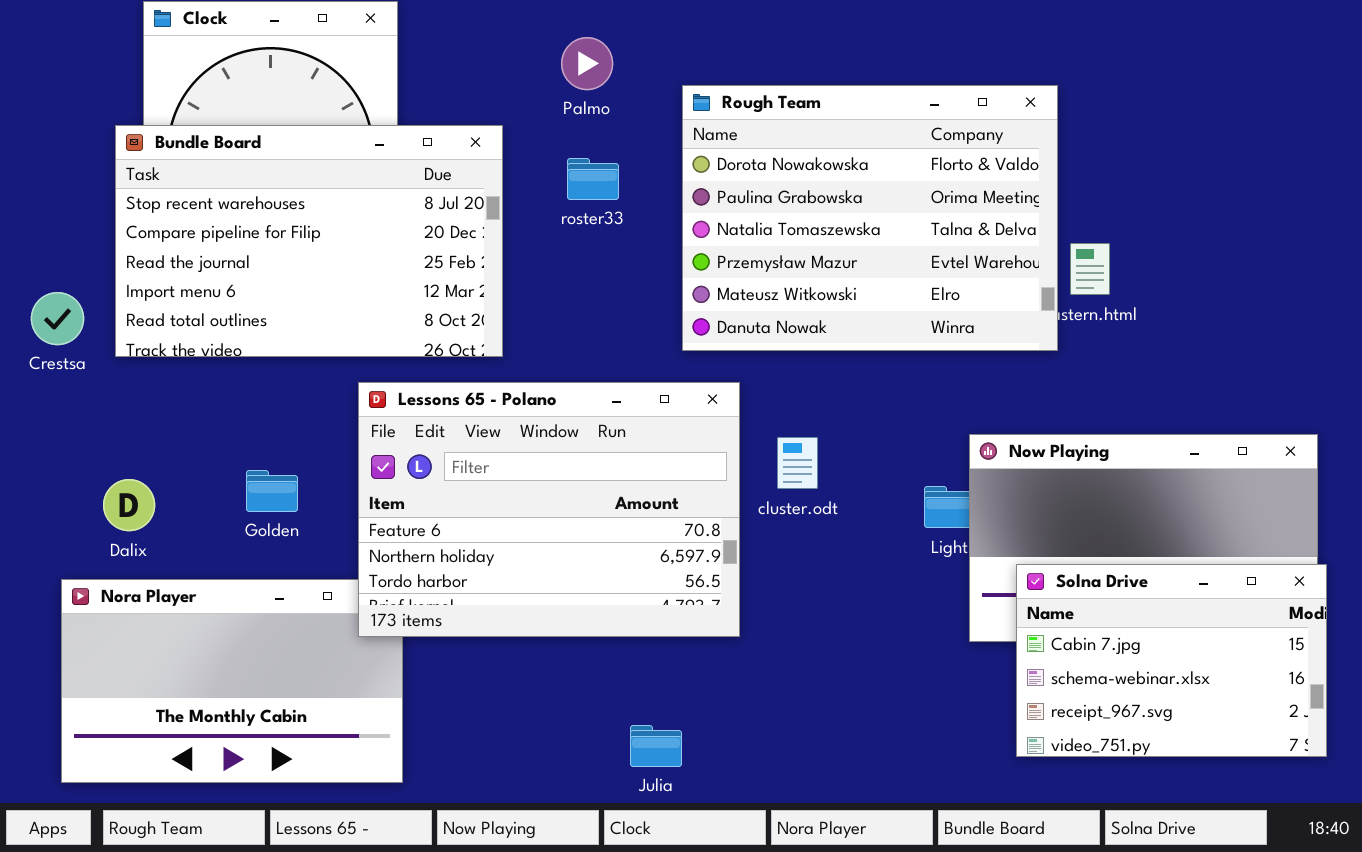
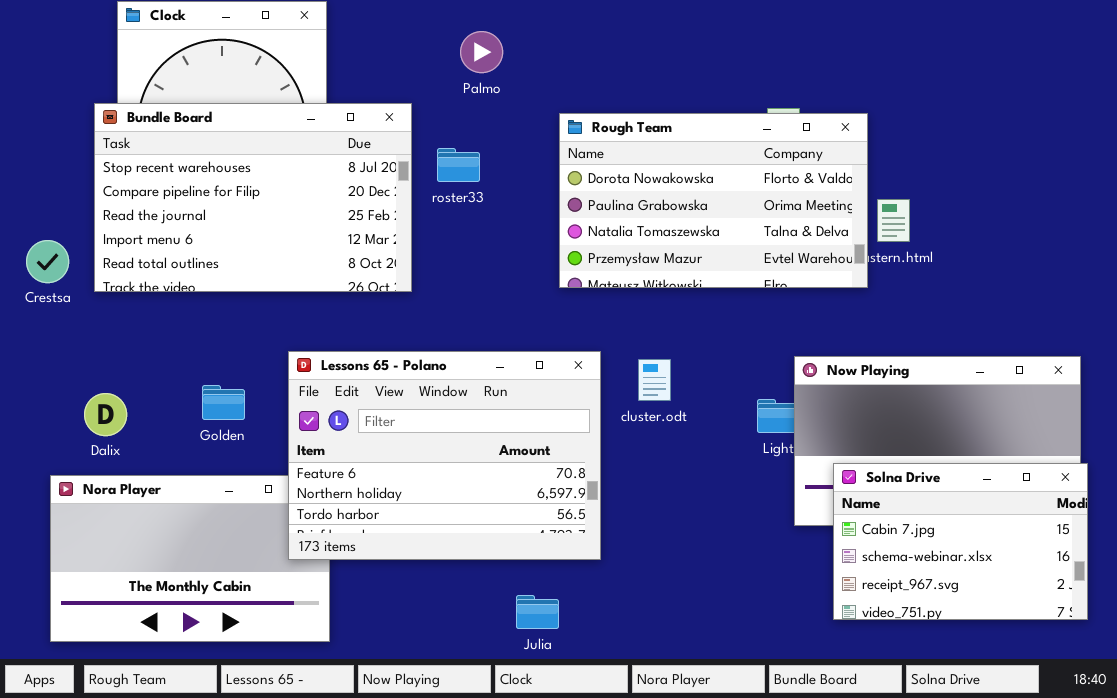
Rough Team: [682,85,1058,351] -> [559,113,868,288], resized
roster33: [567,158,619,200] -> [437,148,480,182], moved
Lessons 65 - Polano: [358,382,740,637] -> [288,351,601,560], moved

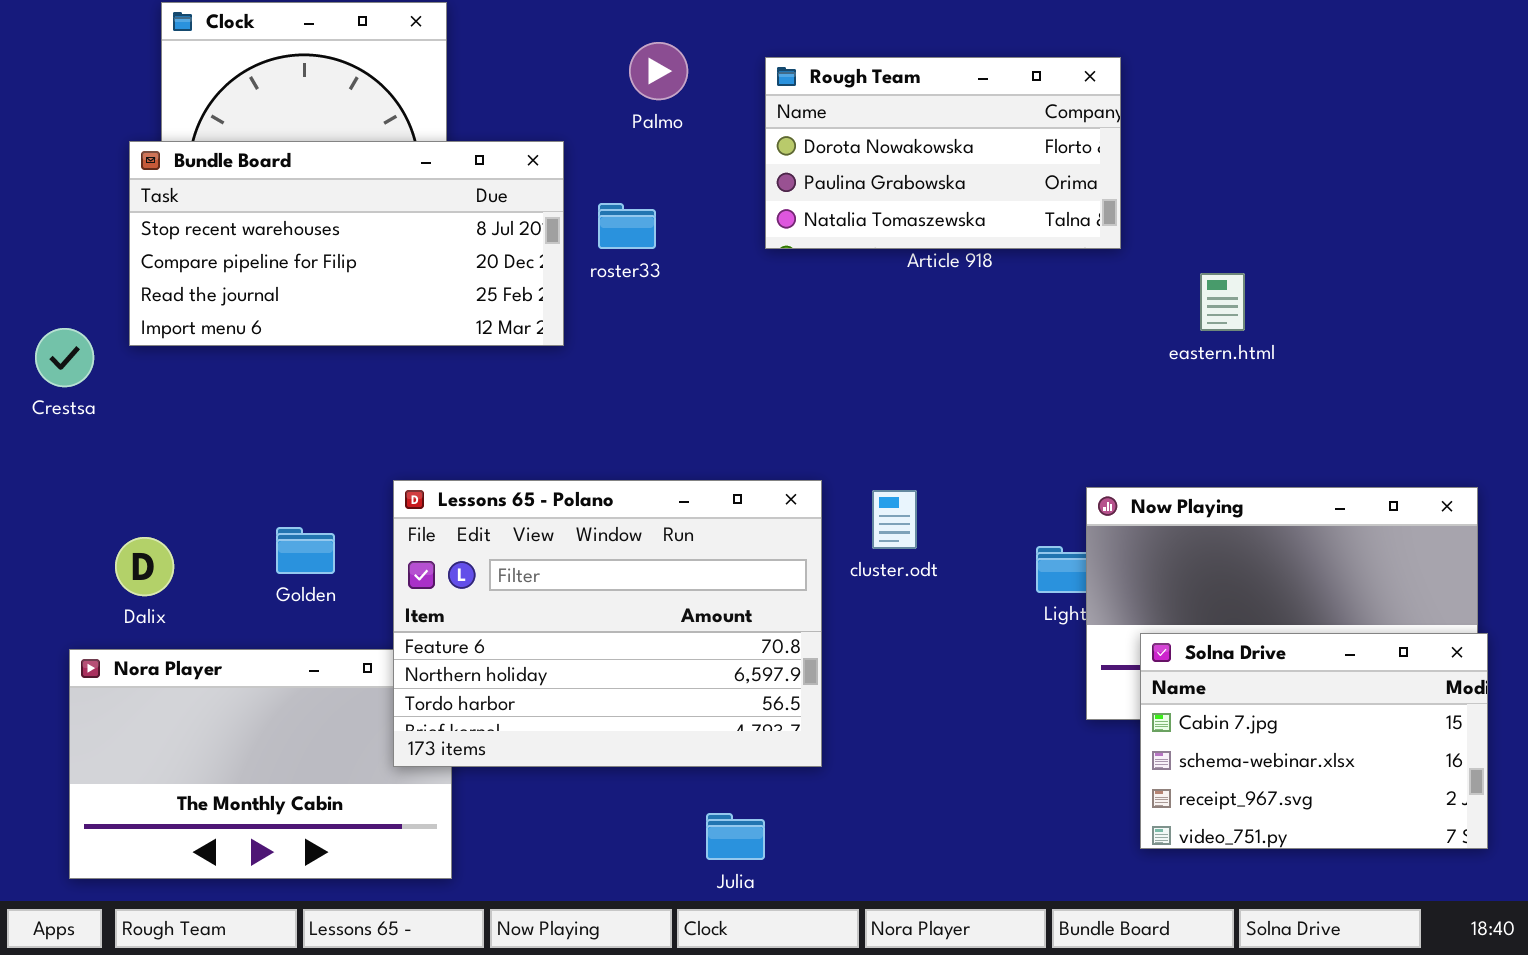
Bundle Board: [94,103,412,292] -> [129,141,564,346], resized
Rough Team: [559,113,868,288] -> [765,57,1121,249], moved, resized

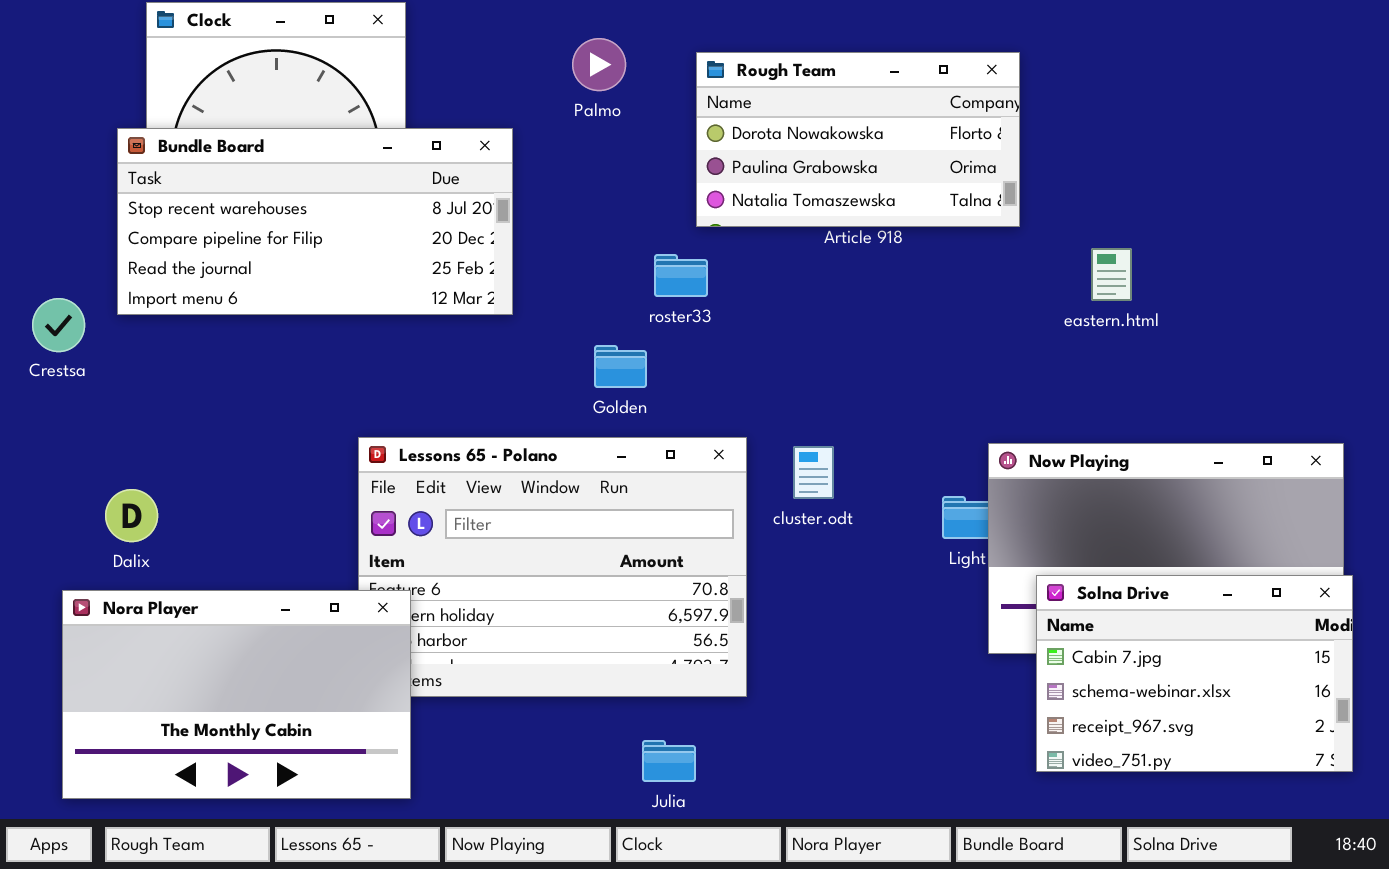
roster33: [598,203,656,249] -> [654,254,708,297], moved
Golden: [276,527,335,574] -> [594,345,647,388], moved
Nora Player: [69,649,452,879] -> [62,590,411,799], raised

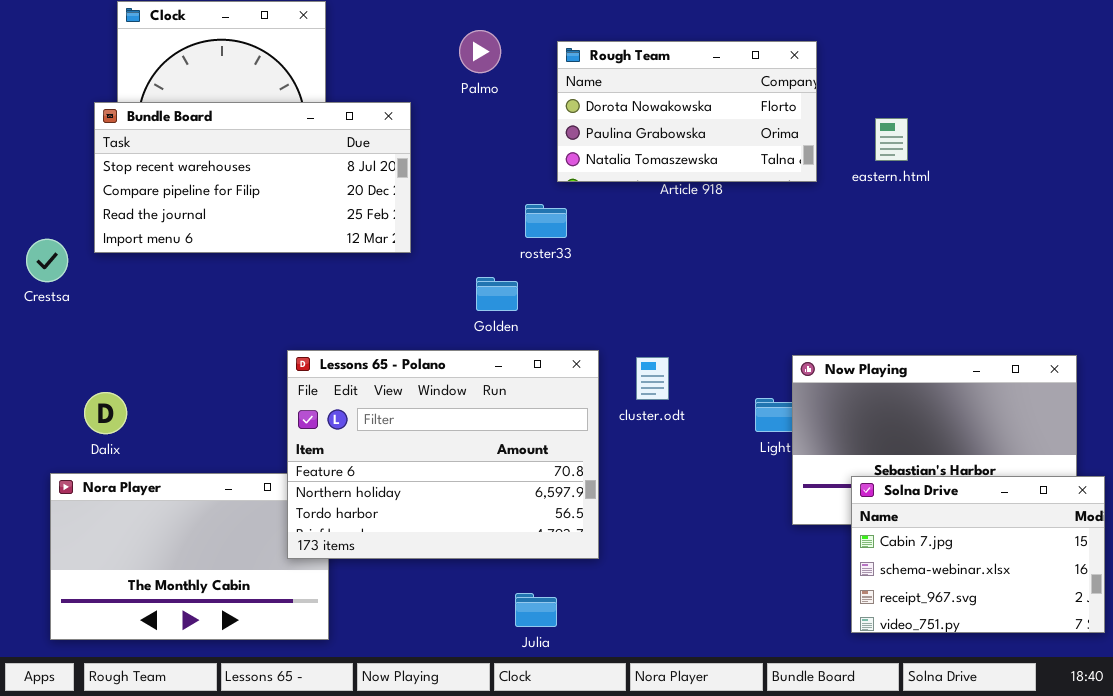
eastern.html: [1091,248,1132,301] -> [875,118,908,161], moved
Lessons 65 - Polano: [358,437,747,697] -> [287,350,599,559], raised
Solna Drive: [1036,575,1353,772] -> [851,476,1105,633], moved

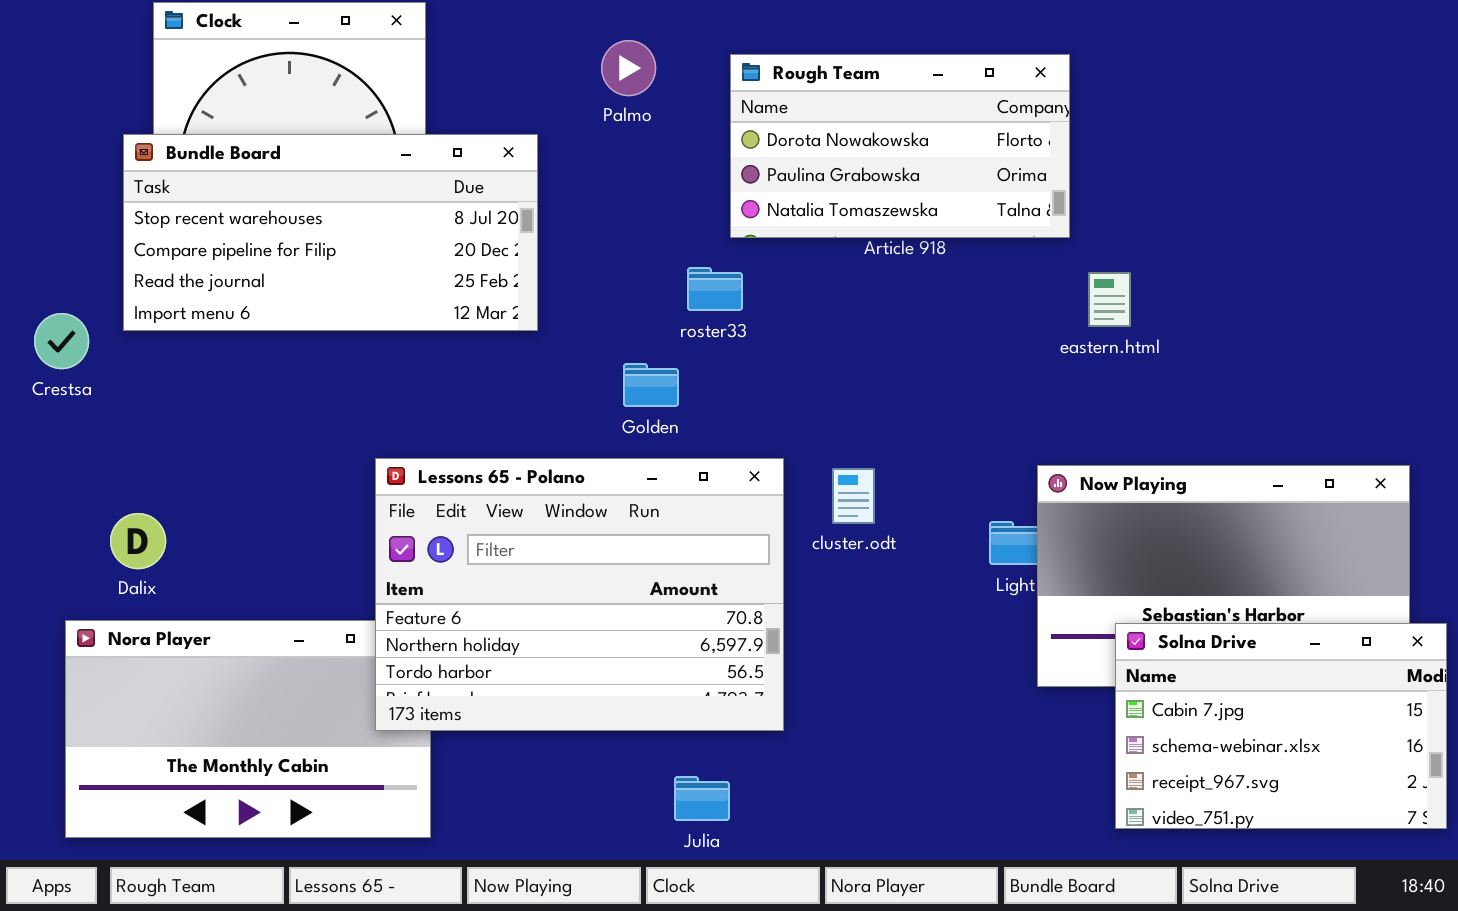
eastern.html: [875,118,908,161] -> [1088,272,1131,327], moved

